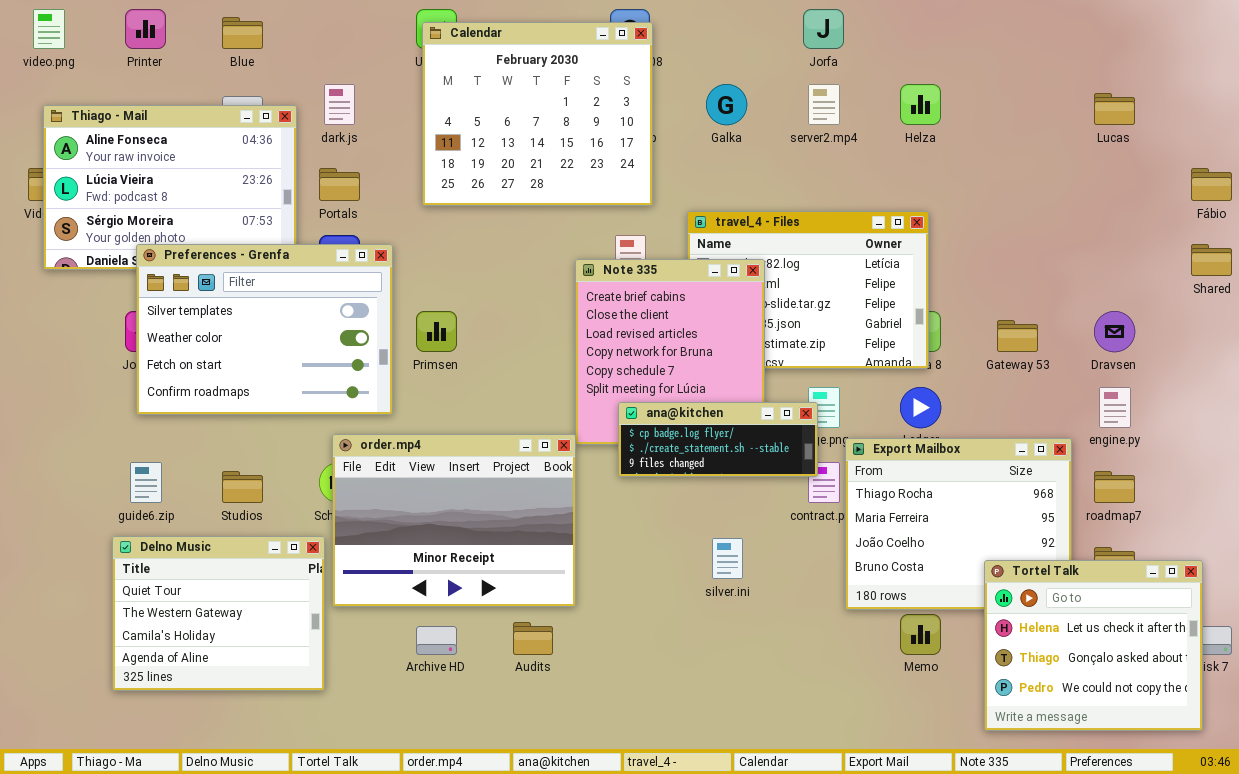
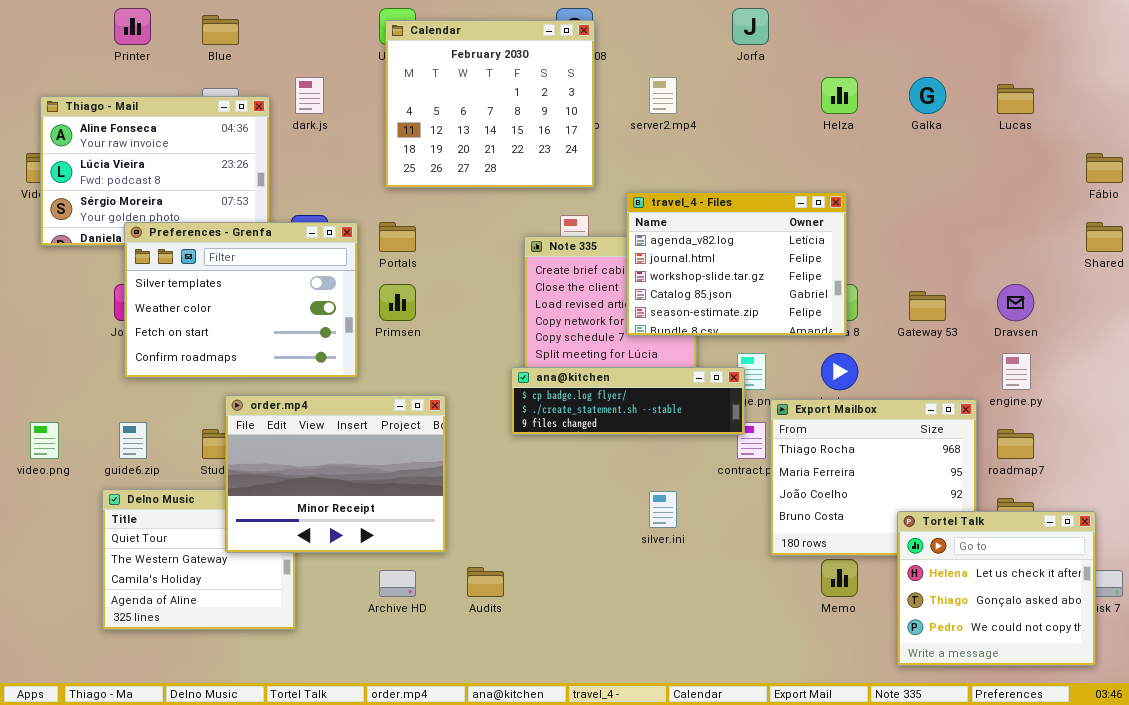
video.png: [33,9,65,49] -> [30,422,59,459], moved
Galka: [706,84,747,125] -> [909,77,946,114], moved
server2.mp4: [808,84,840,125] -> [649,77,677,114], moved
Portals: [319,168,360,201] -> [379,222,416,252], moved
travel_4 - Files: [687,211,929,369] -> [626,192,847,336], raised
ana@kitchen: [618,402,818,477] -> [511,367,745,435], resized
order.mp4: [332,434,576,607] -> [225,395,446,553], moved

